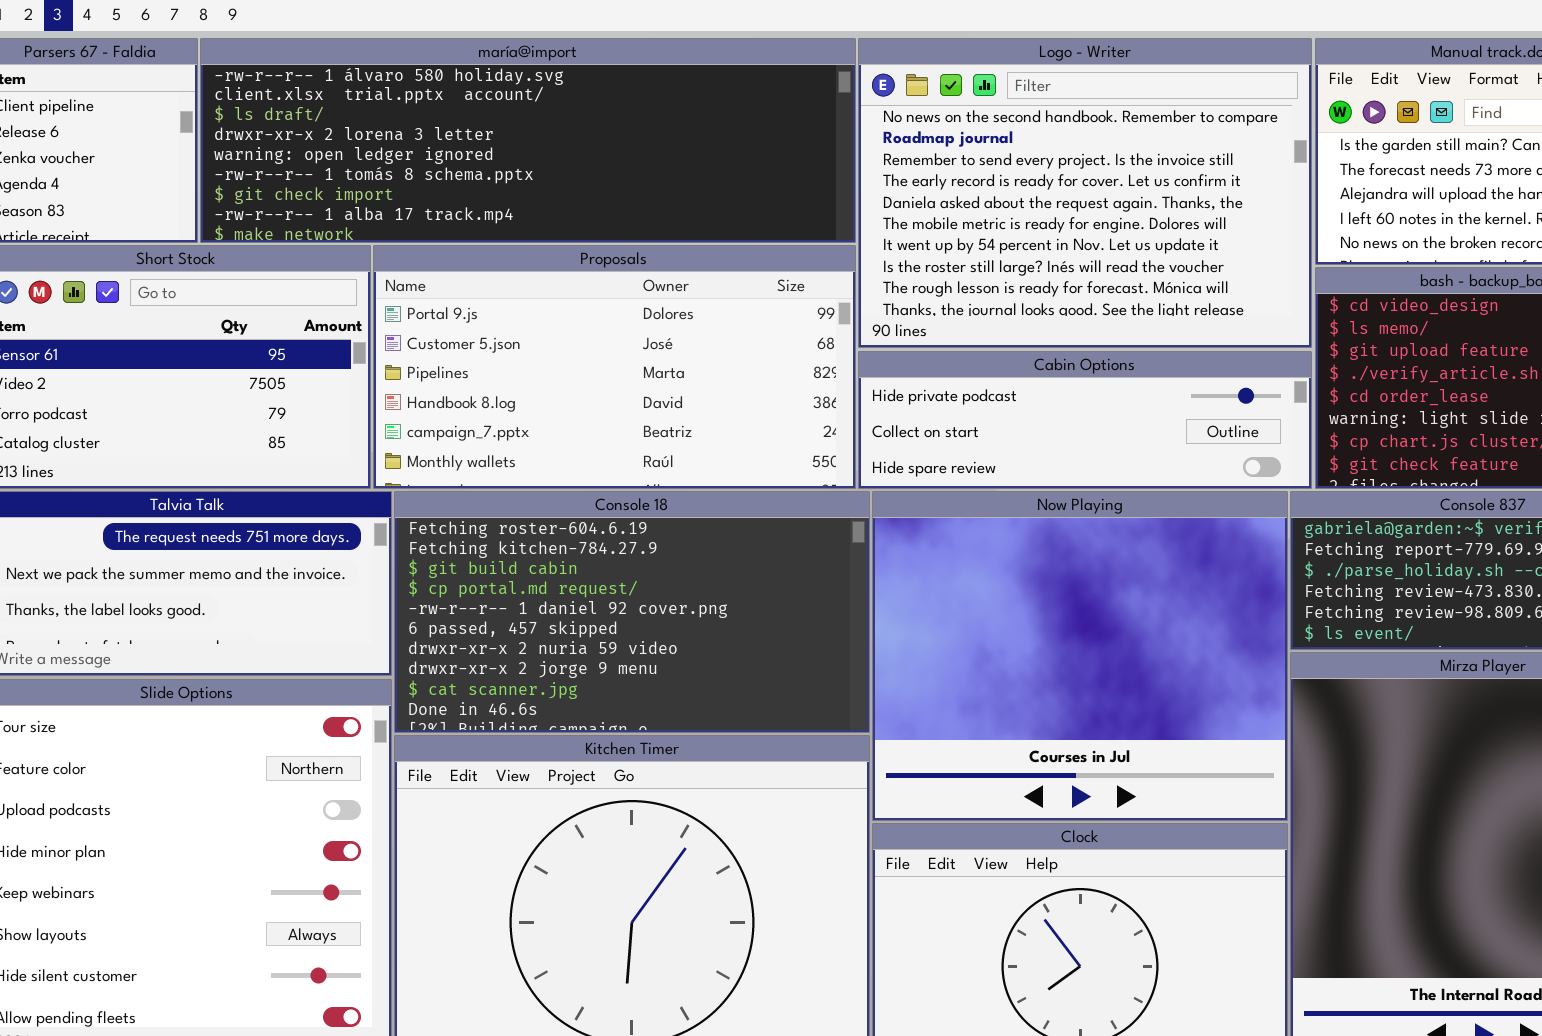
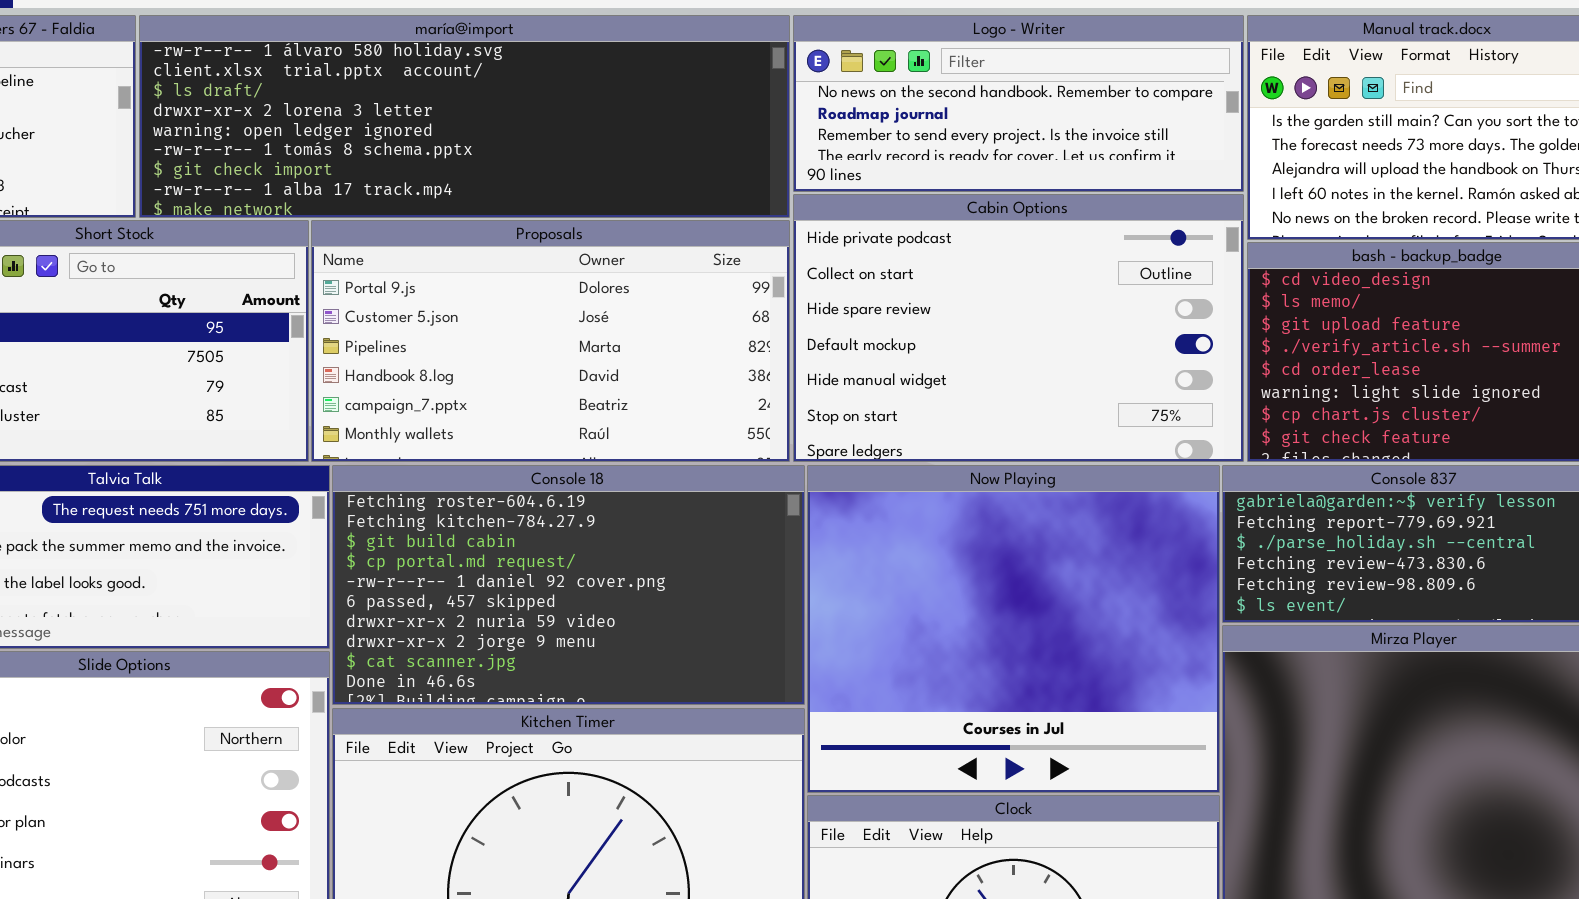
Logo - Writer: [858,38,1312,348] -> [793,15,1244,192], resized
Cabin Options: [858,351,1312,489] -> [793,194,1244,462], resized

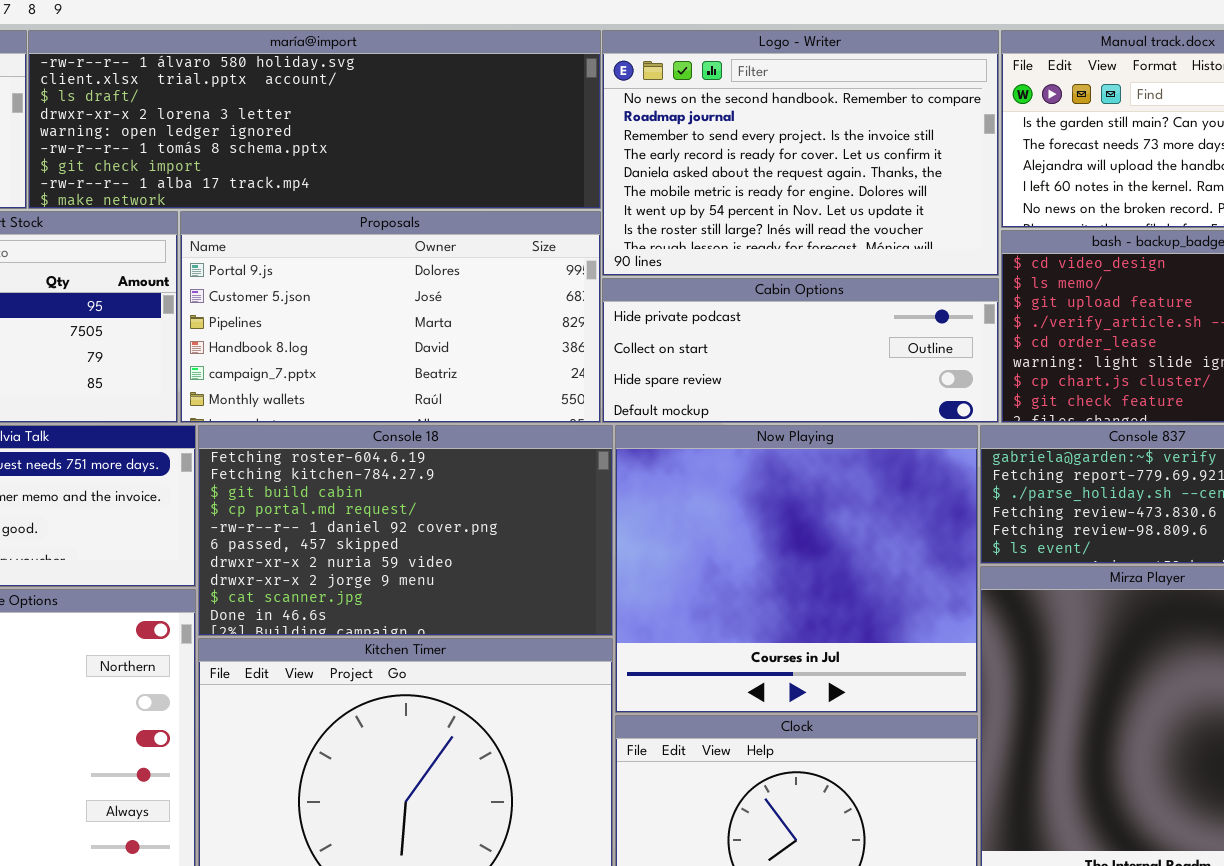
Logo - Writer: [793,15,1244,192] -> [602,30,999,276], resized
Cabin Options: [793,194,1244,462] -> [602,278,999,423], resized

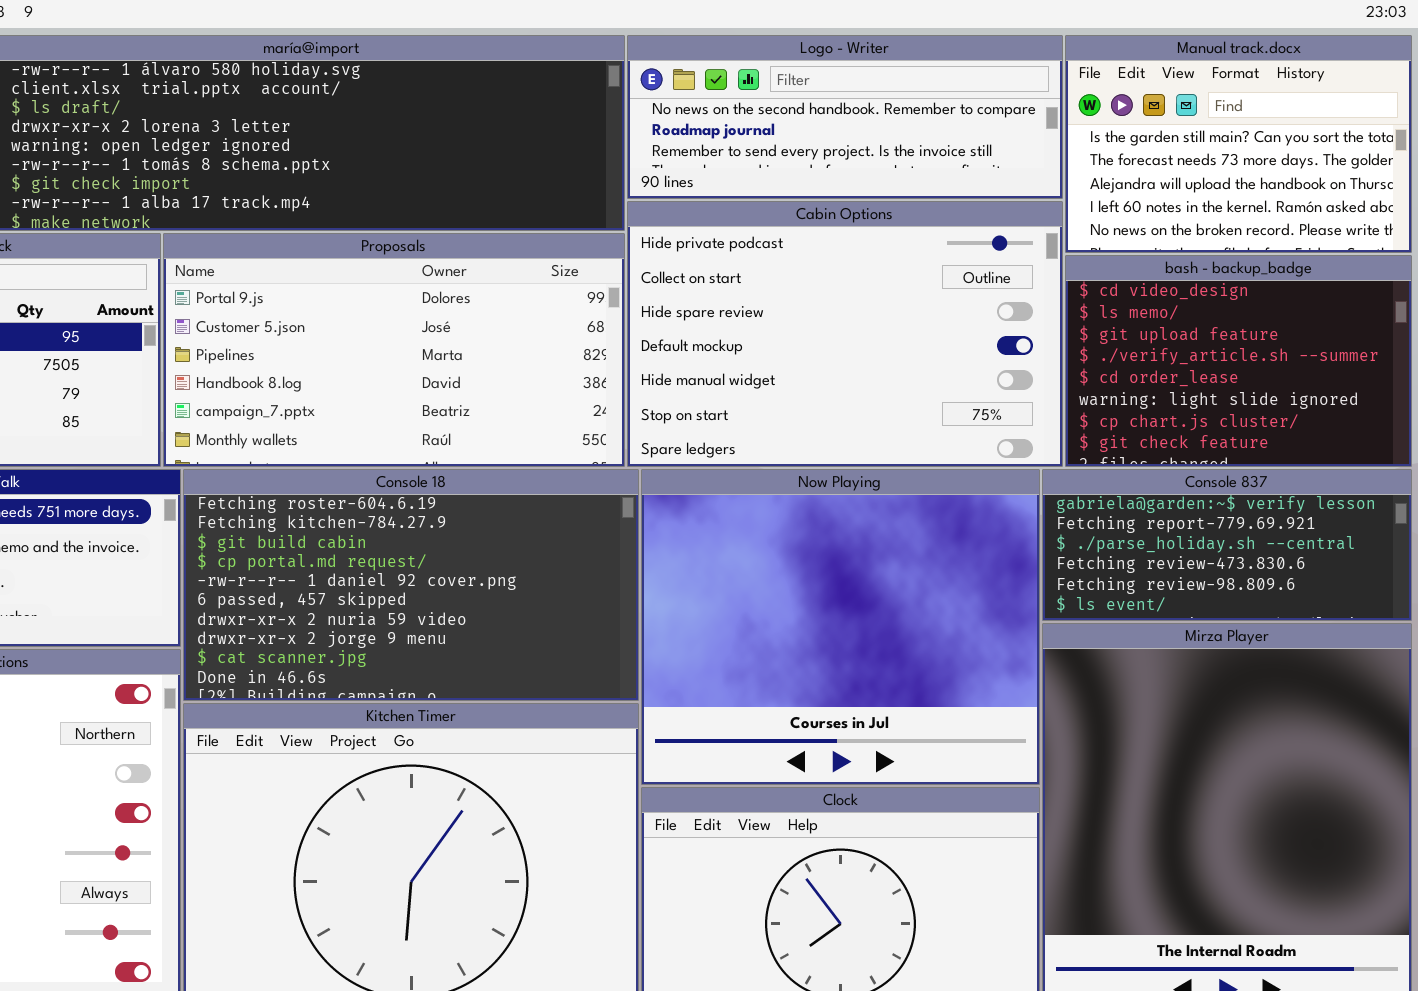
Logo - Writer: [602,30,999,276] -> [627,35,1063,199], resized
Cabin Options: [602,278,999,423] -> [627,201,1063,467], resized

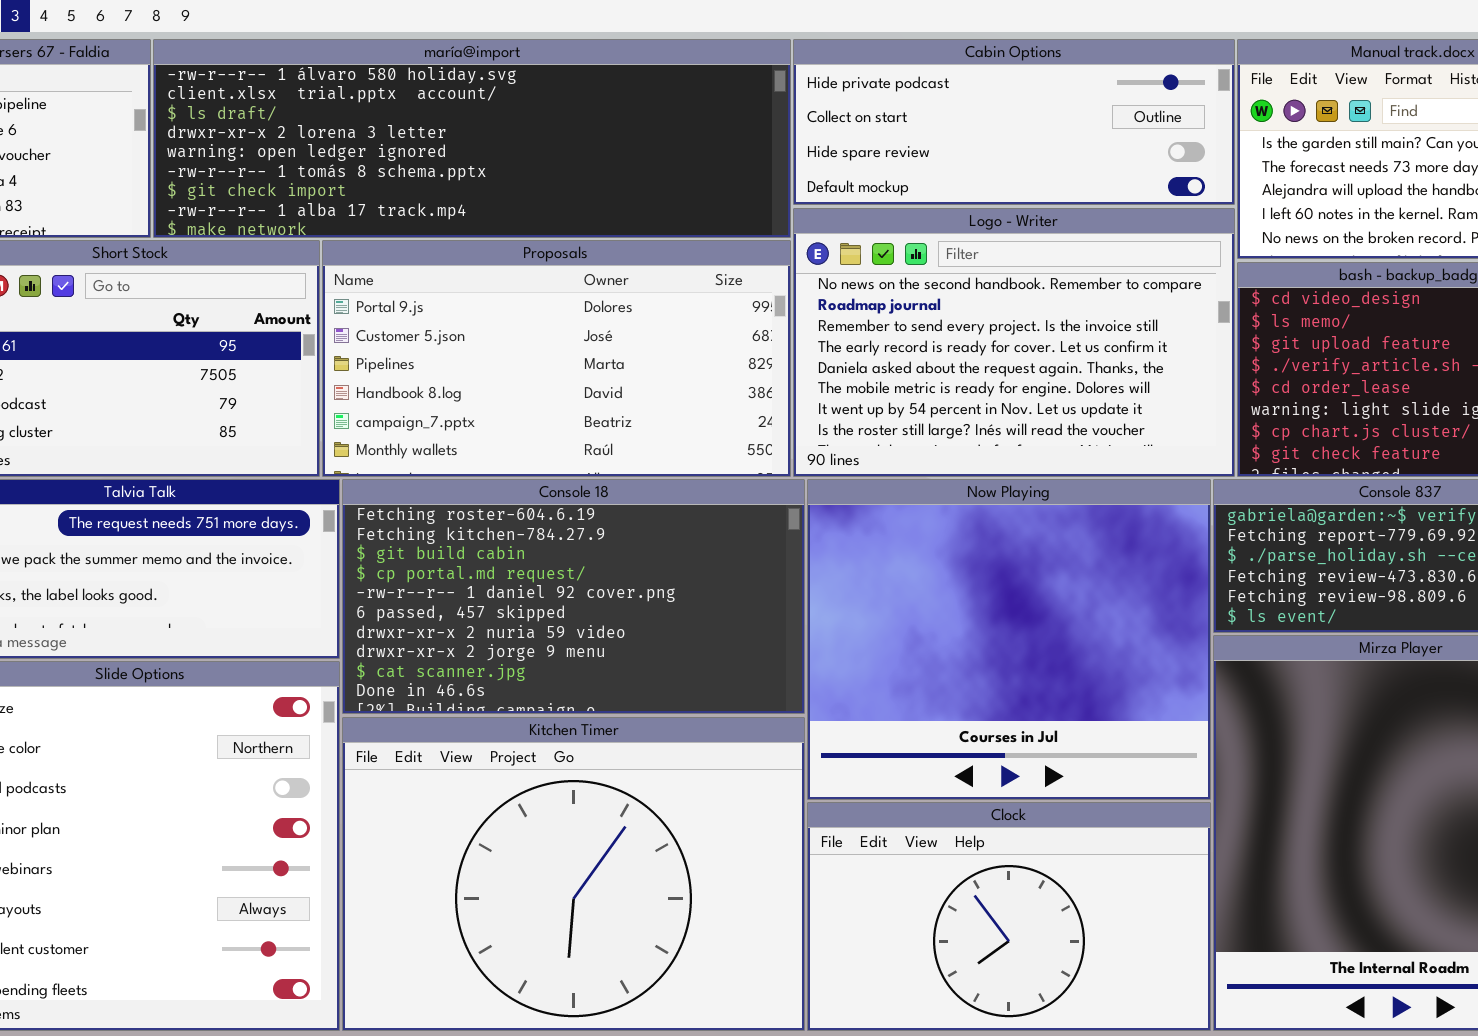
Logo - Writer: [627,35,1063,199] -> [793,208,1235,477], moved, resized
Cabin Options: [627,201,1063,467] -> [793,39,1235,205], moved, resized

